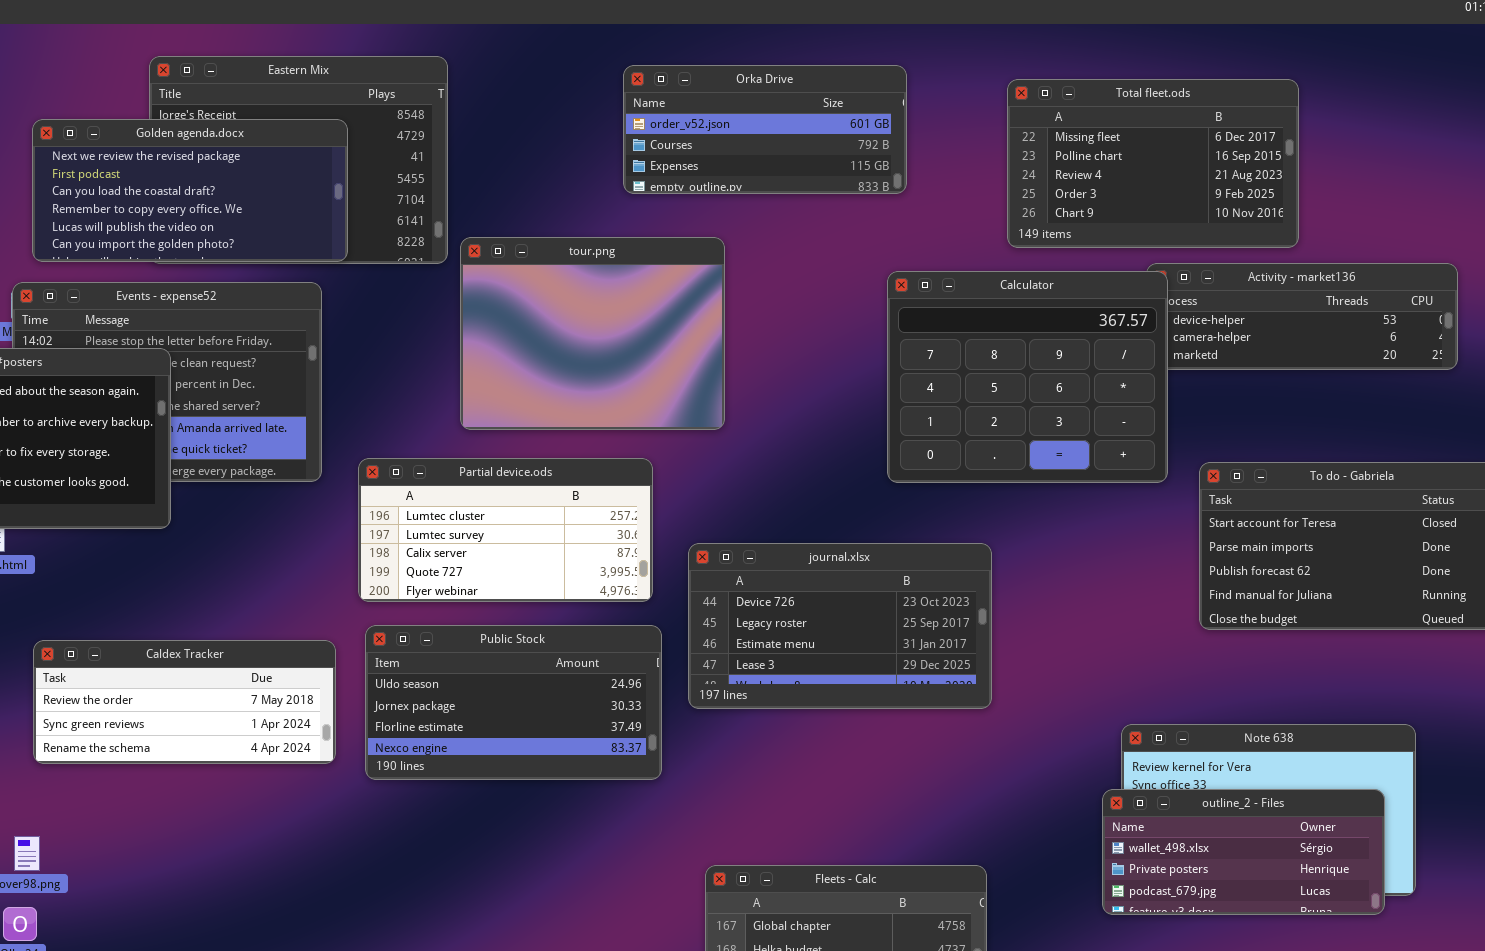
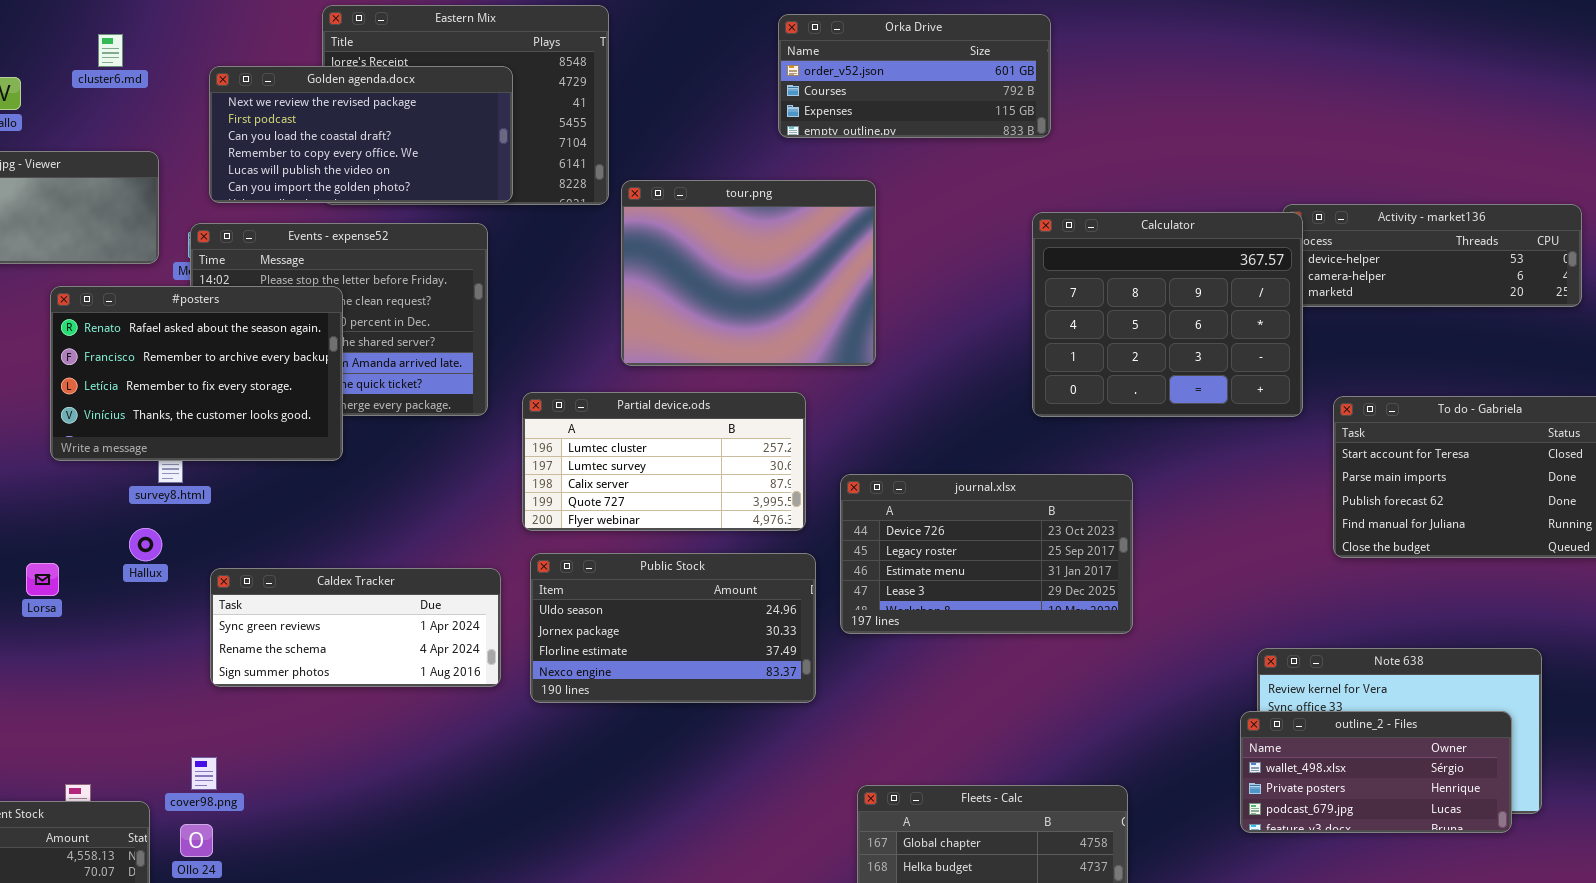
Total fleet.ods: [1007,79,1299,248] -> none, closed
Caldex Tracker: [33,640,336,764] -> [210,568,501,687], scrolled down 1 row

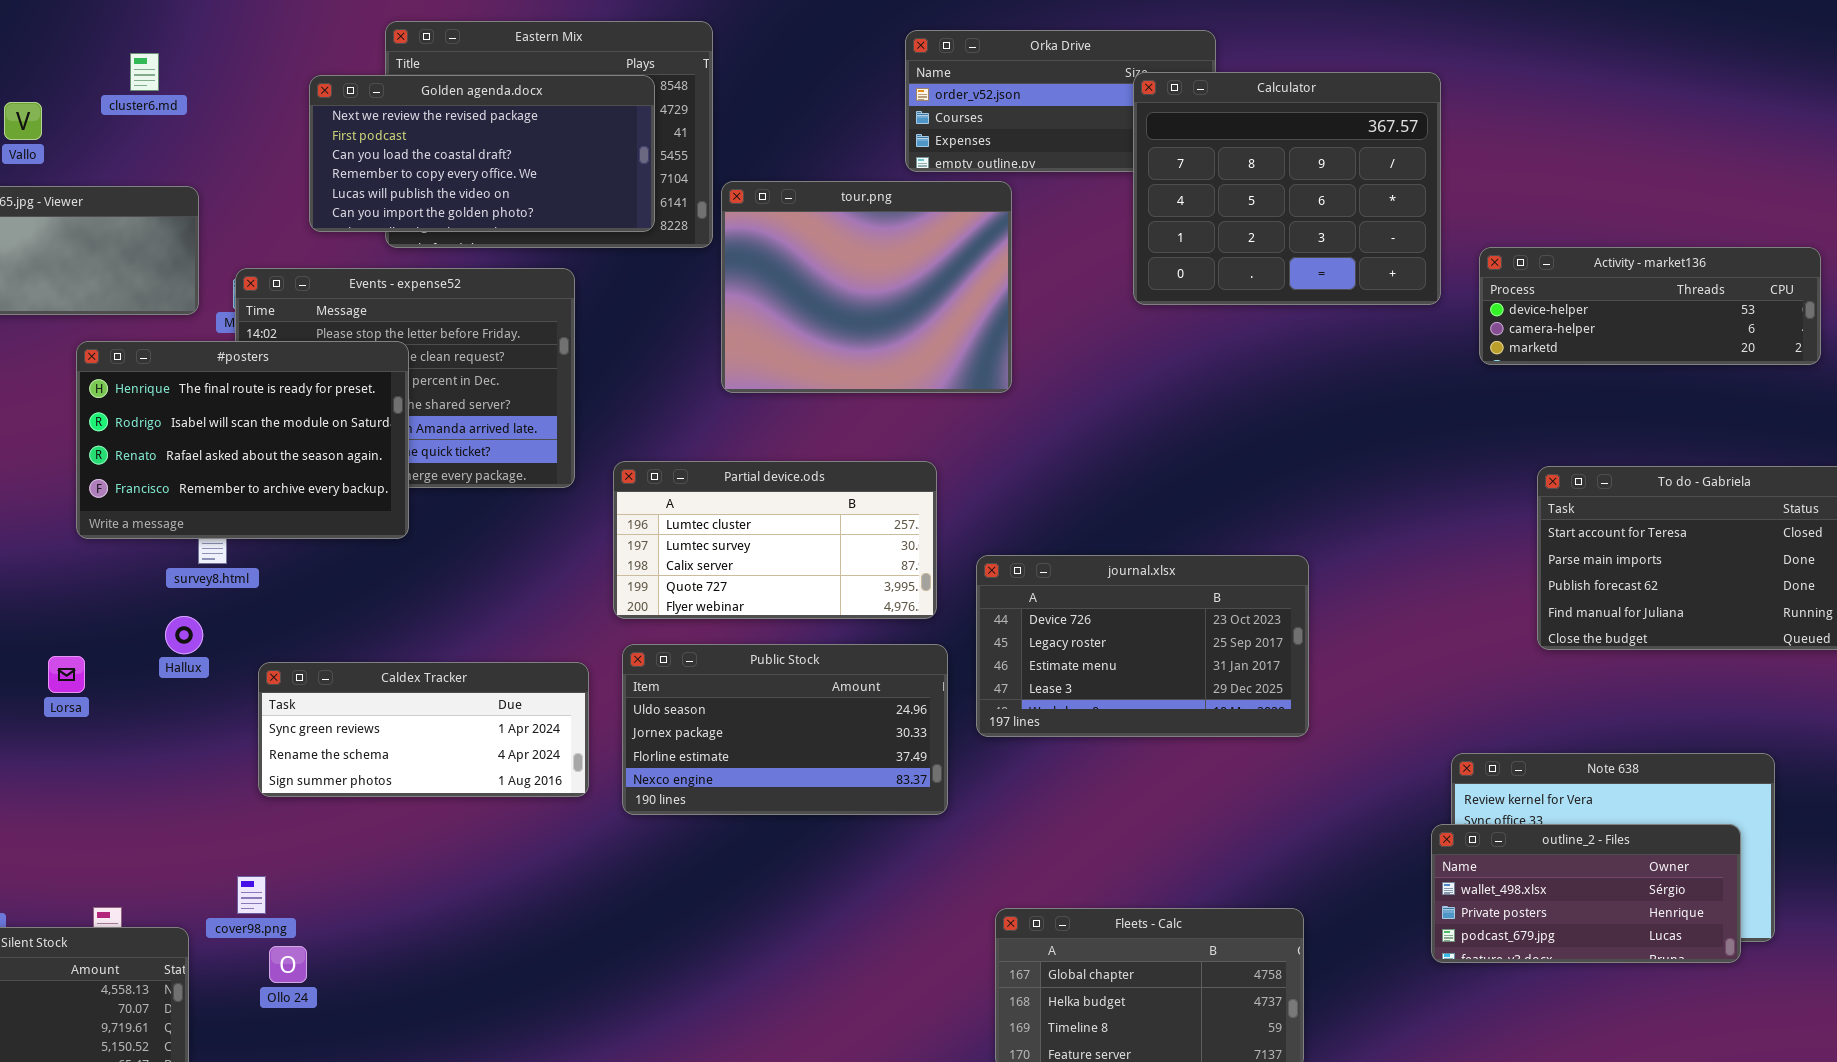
Golden agenda.docx: [209,66,513,203] -> [309,75,655,232], moved
tour.png: [621,180,876,366] -> [721,181,1012,393], moved
Calculator: [1032,212,1303,417] -> [1133,72,1441,305], moved
#posters: [50,286,343,461] -> [76,341,409,539], scrolled up 2 rows
Ollo 24: [180,824,213,857] -> [269,946,307,983], moved

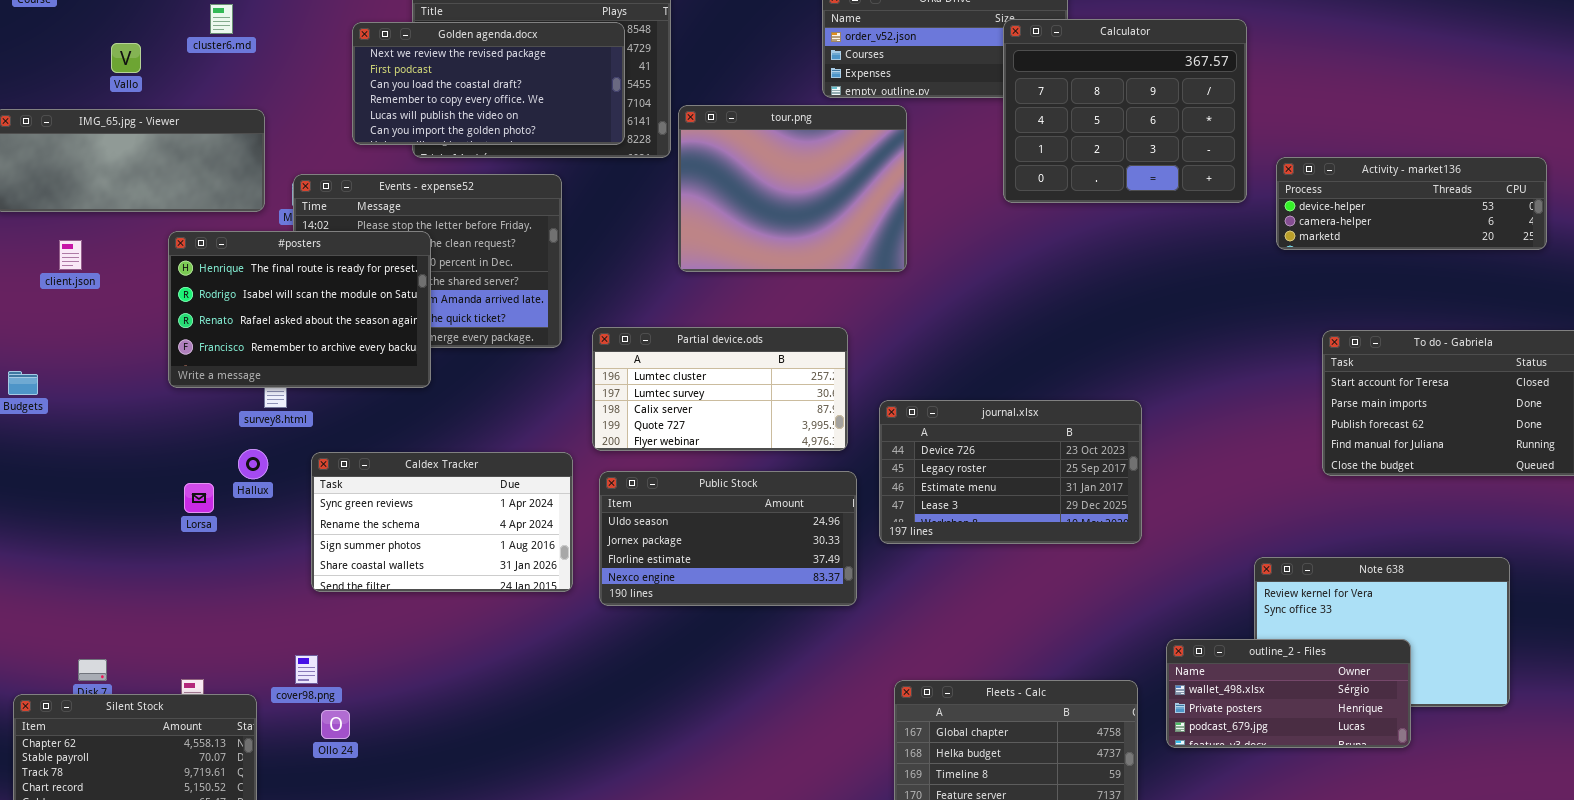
Lorsa: [48,656,85,693] -> [184,483,214,513], moved
Caldex Tracker: [258,662,589,797] -> [311,452,573,592], resized
outline_2 - Files: [1431,824,1741,963] -> [1166,639,1411,748], moved

